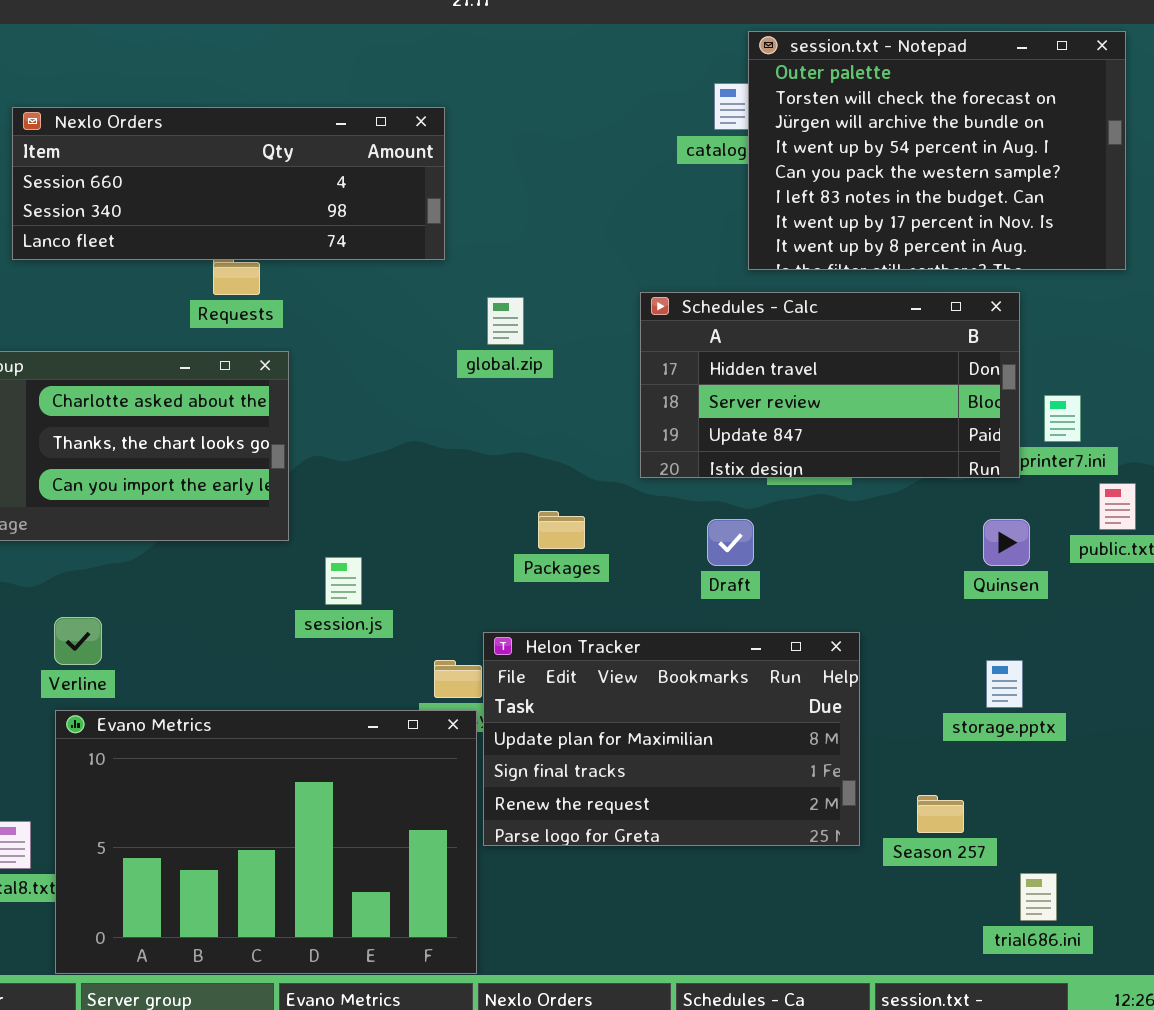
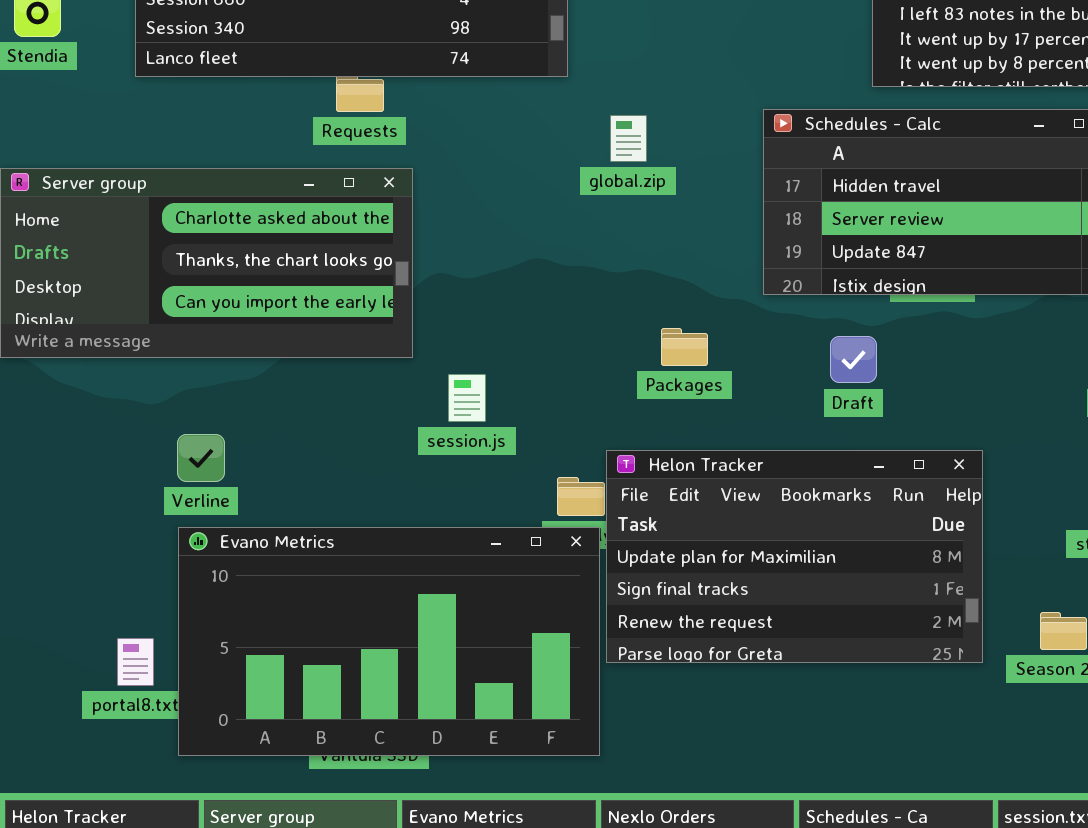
Evano Metrics: [55,710,477,974] -> [178,527,600,756], resized

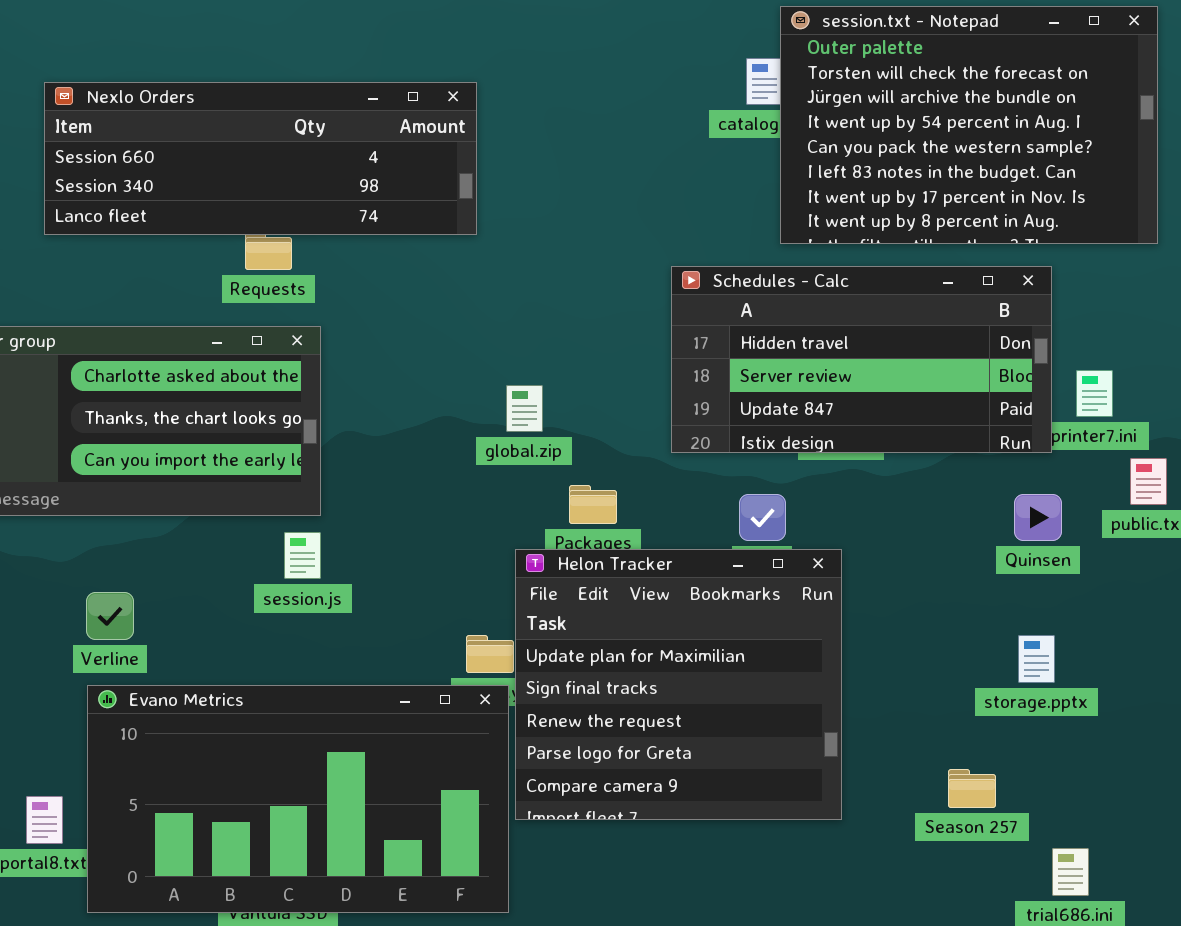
global.zip: [610,115,647,162] -> [506,385,543,432], moved
session.js: [448,374,486,422] -> [284,532,321,579], moved
Helon Tracker: [606,450,983,663] -> [515,549,842,820], resized

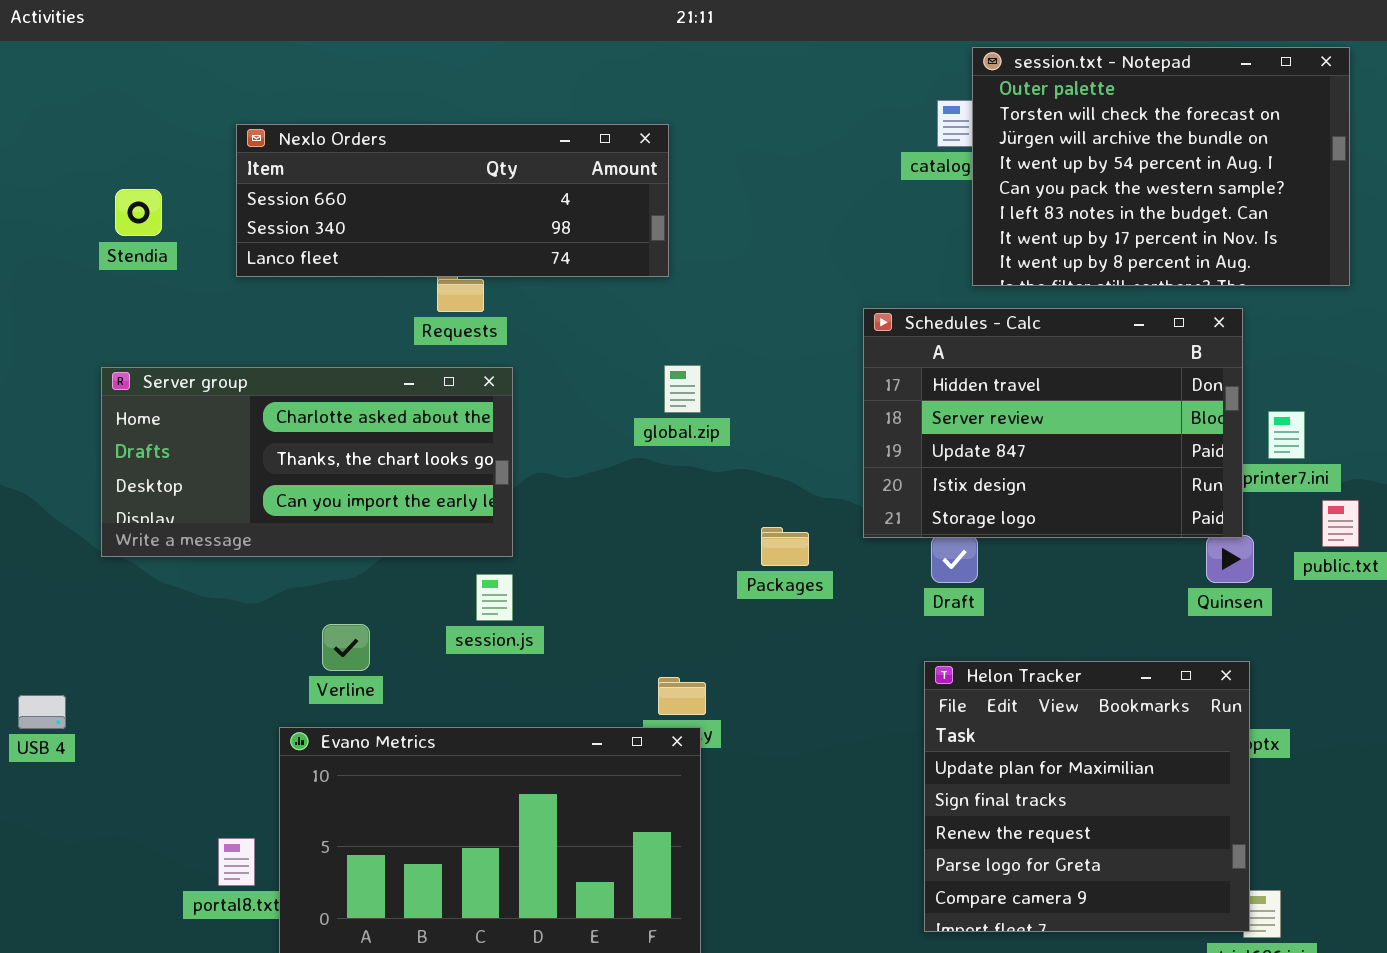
Schedules - Calc: [671,266,1052,453] -> [863,308,1243,538], resized
global.zip: [506,385,543,432] -> [664,365,701,413], moved
Helon Tracker: [515,549,842,820] -> [924,661,1250,932], moved
Verline: [86,592,134,640] -> [322,624,370,671], moved

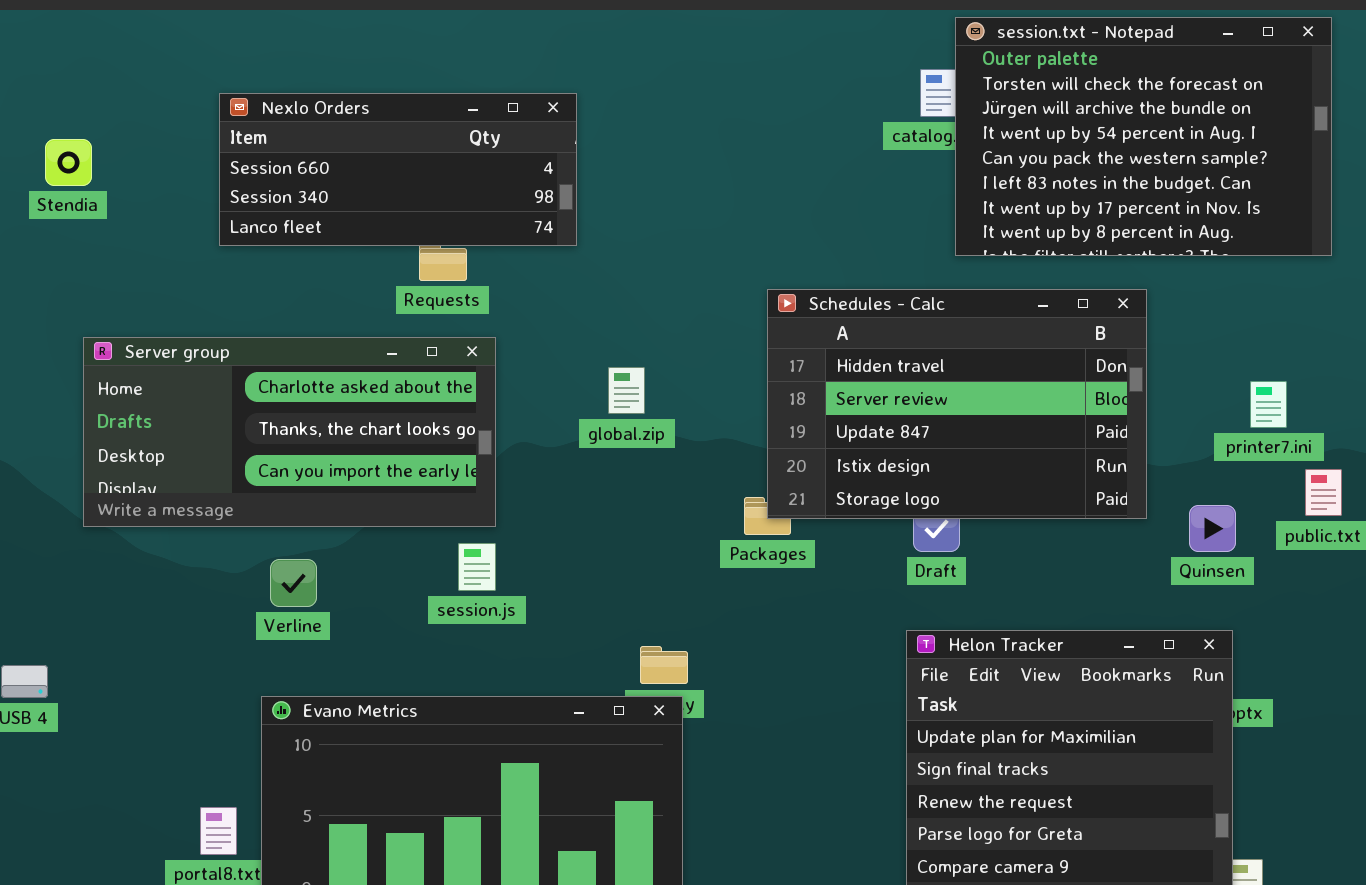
Nexlo Orders: [236,124,669,277] -> [219,93,577,246], resized
Stendia: [115,189,162,236] -> [45,139,92,186], moved
Schedules - Calc: [863,308,1243,538] -> [767,289,1147,519], moved
global.zip: [664,365,701,413] -> [608,367,645,414], moved
Verline: [322,624,370,671] -> [270,559,317,607], moved

